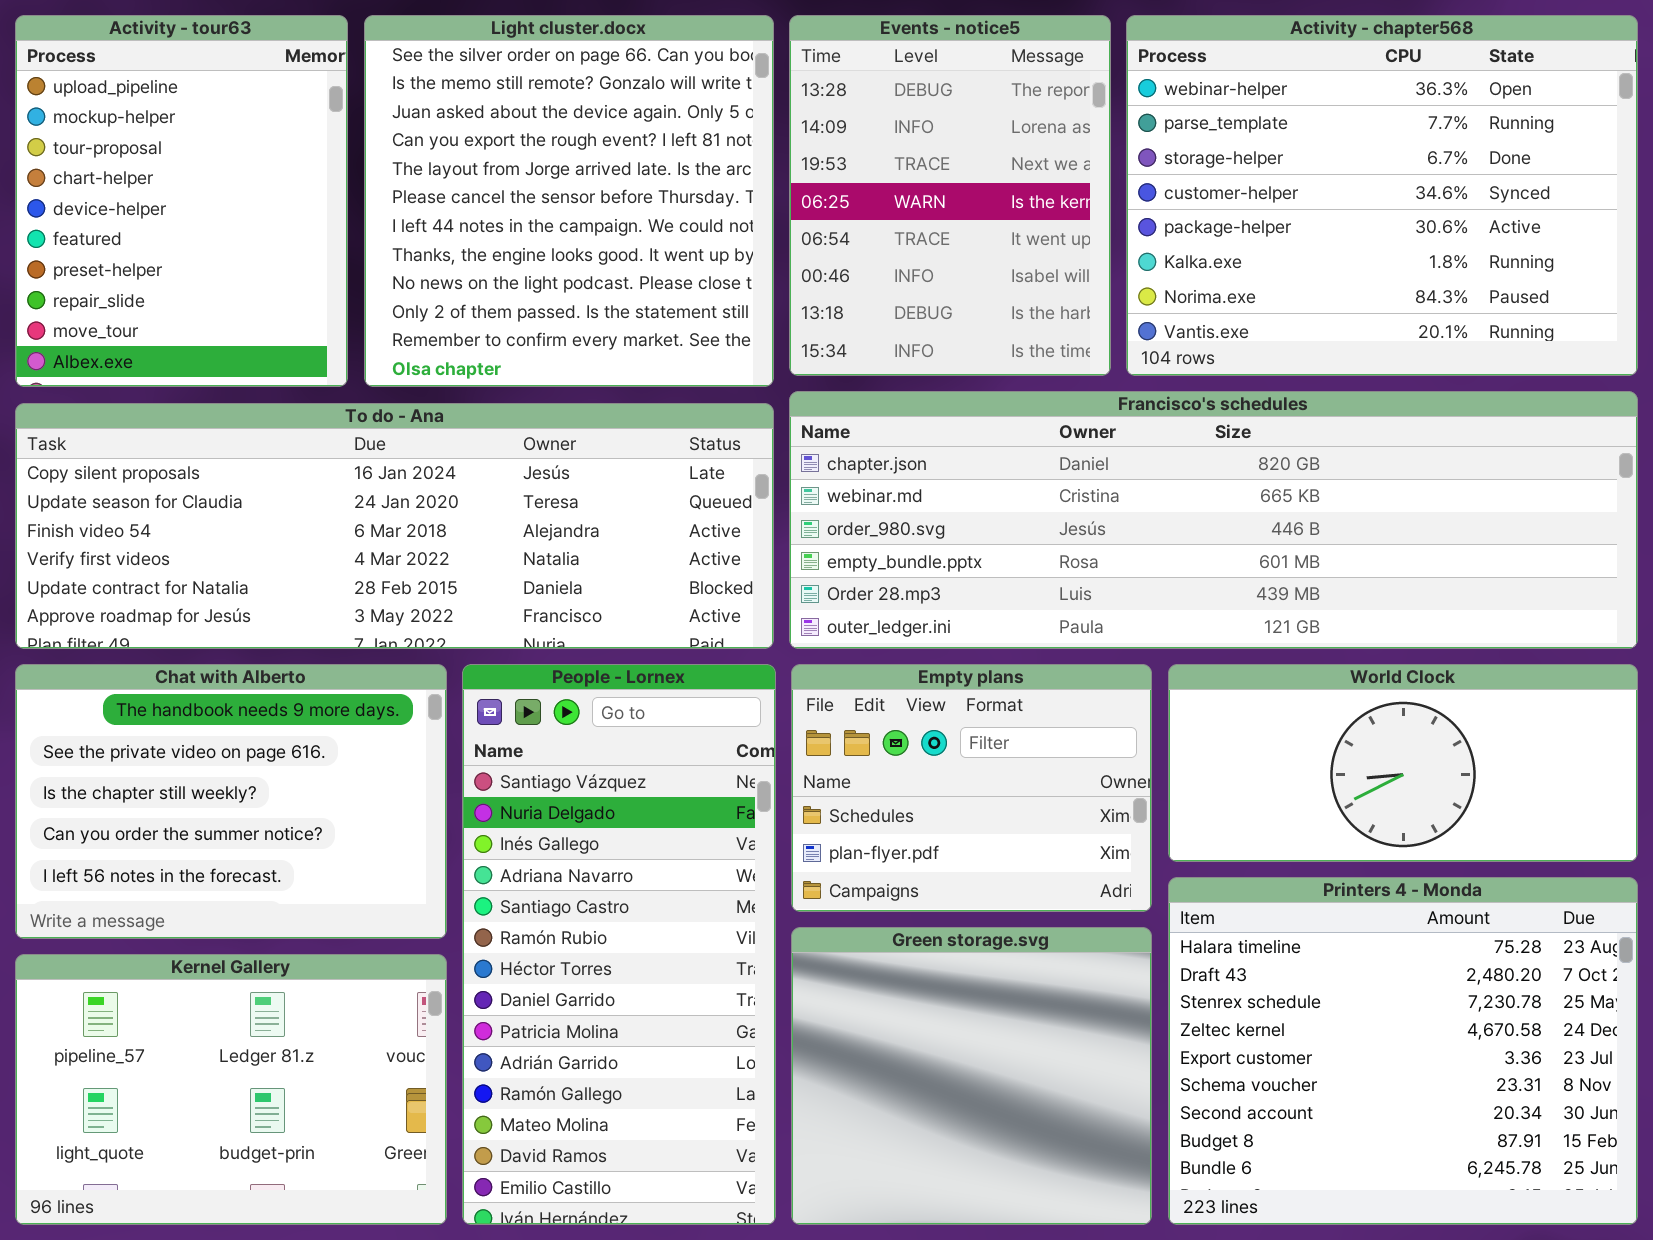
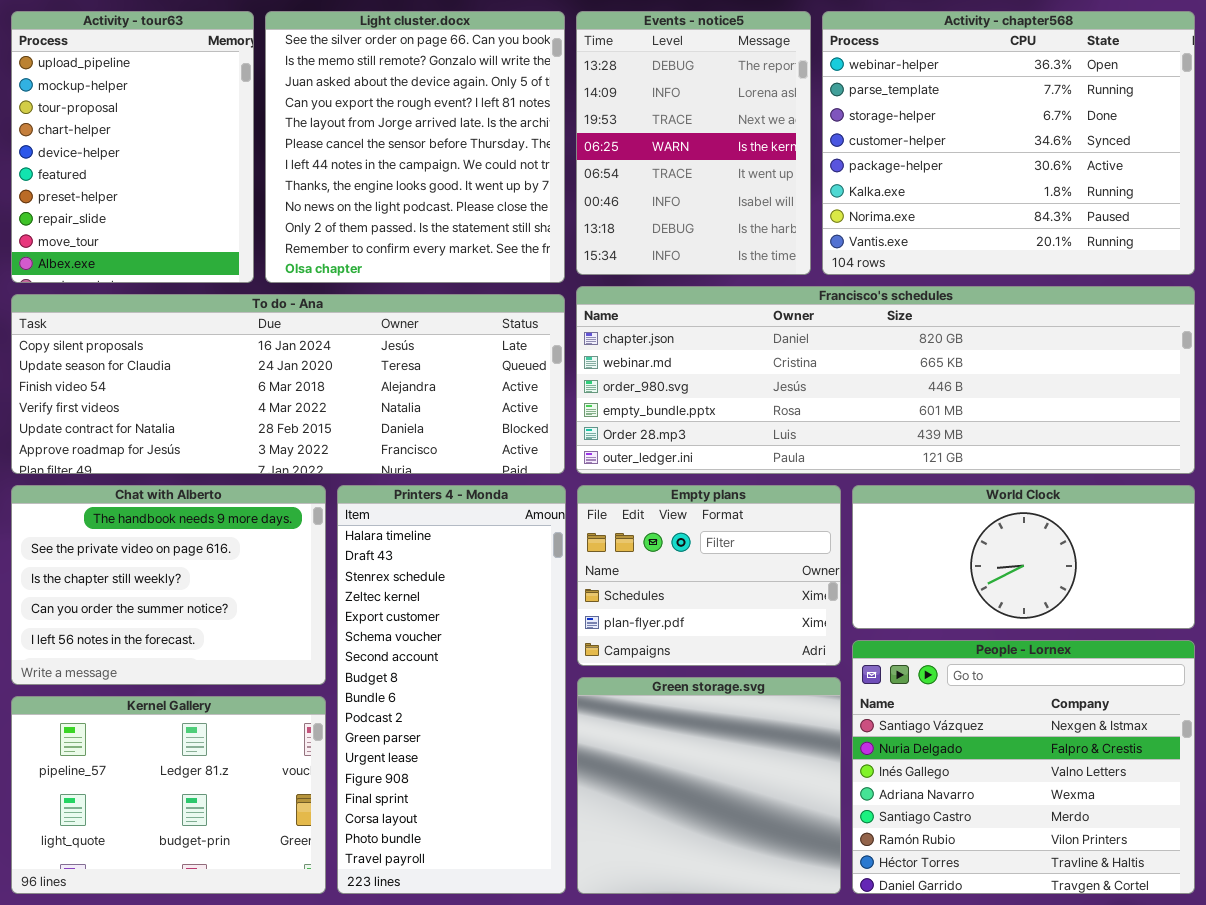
People - Lornex: [462,664,776,1225] -> [852,640,1195,894], moved, resized
Printers 4 - Monda: [1168,877,1638,1225] -> [337,485,566,894], moved, resized

